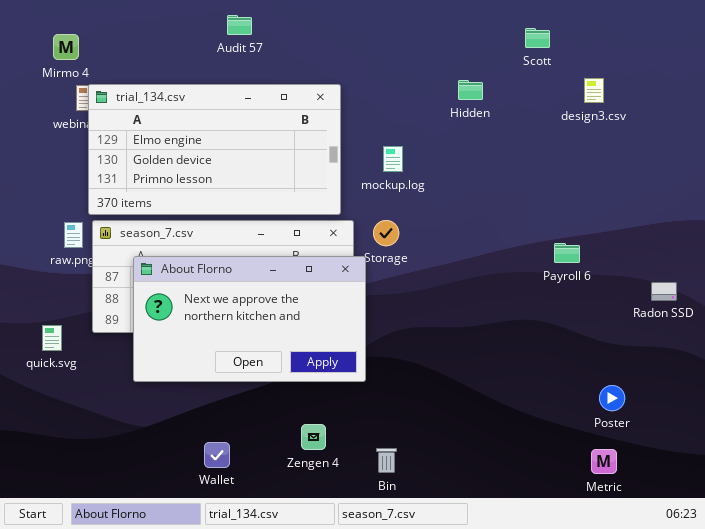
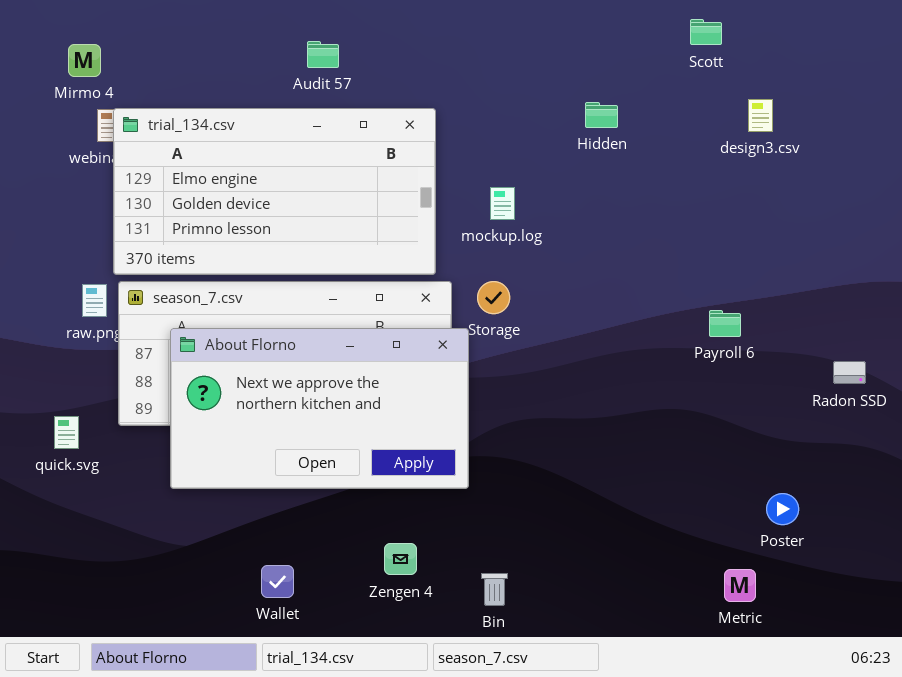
Audit 57: [227,15,252,35] -> [307,41,339,68], moved
Scott: [525,28,550,48] -> [690,19,722,45], moved
Metric: [591,449,617,474] -> [724,569,756,602], moved

